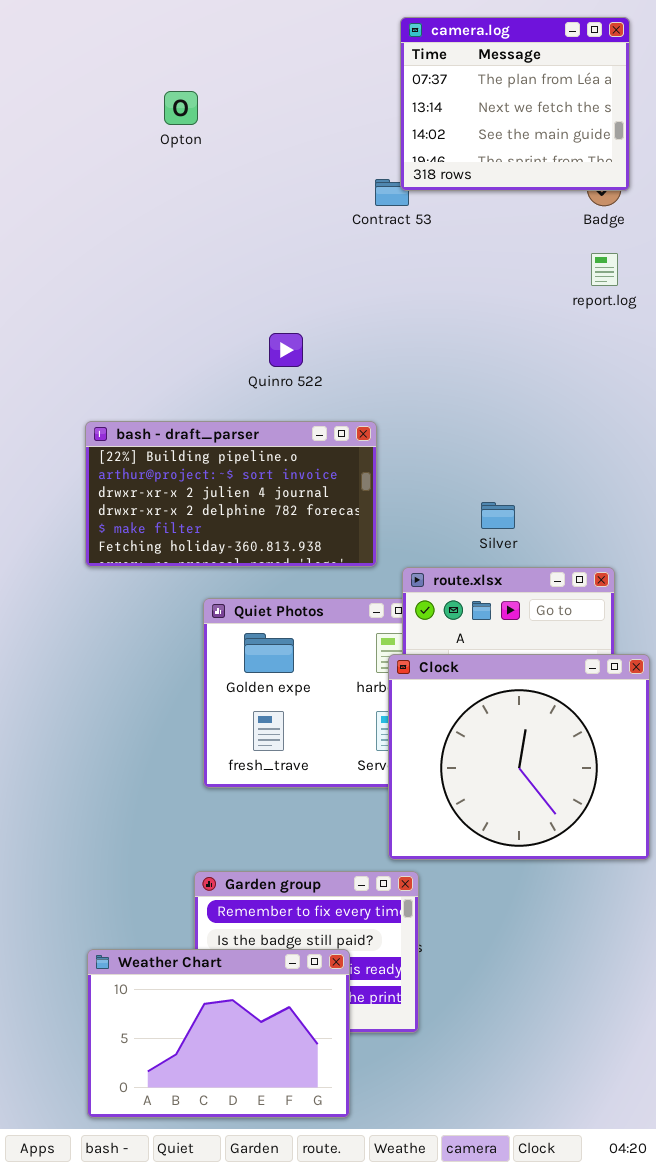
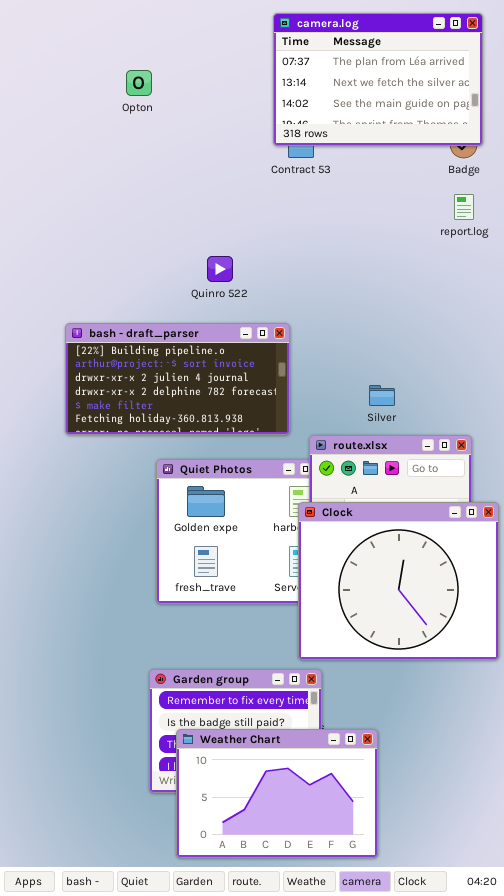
camera.log: [400,17,630,191] -> [273,13,483,146], resized
Weather Chart: [87,949,350,1118] -> [176,729,378,858], moved

